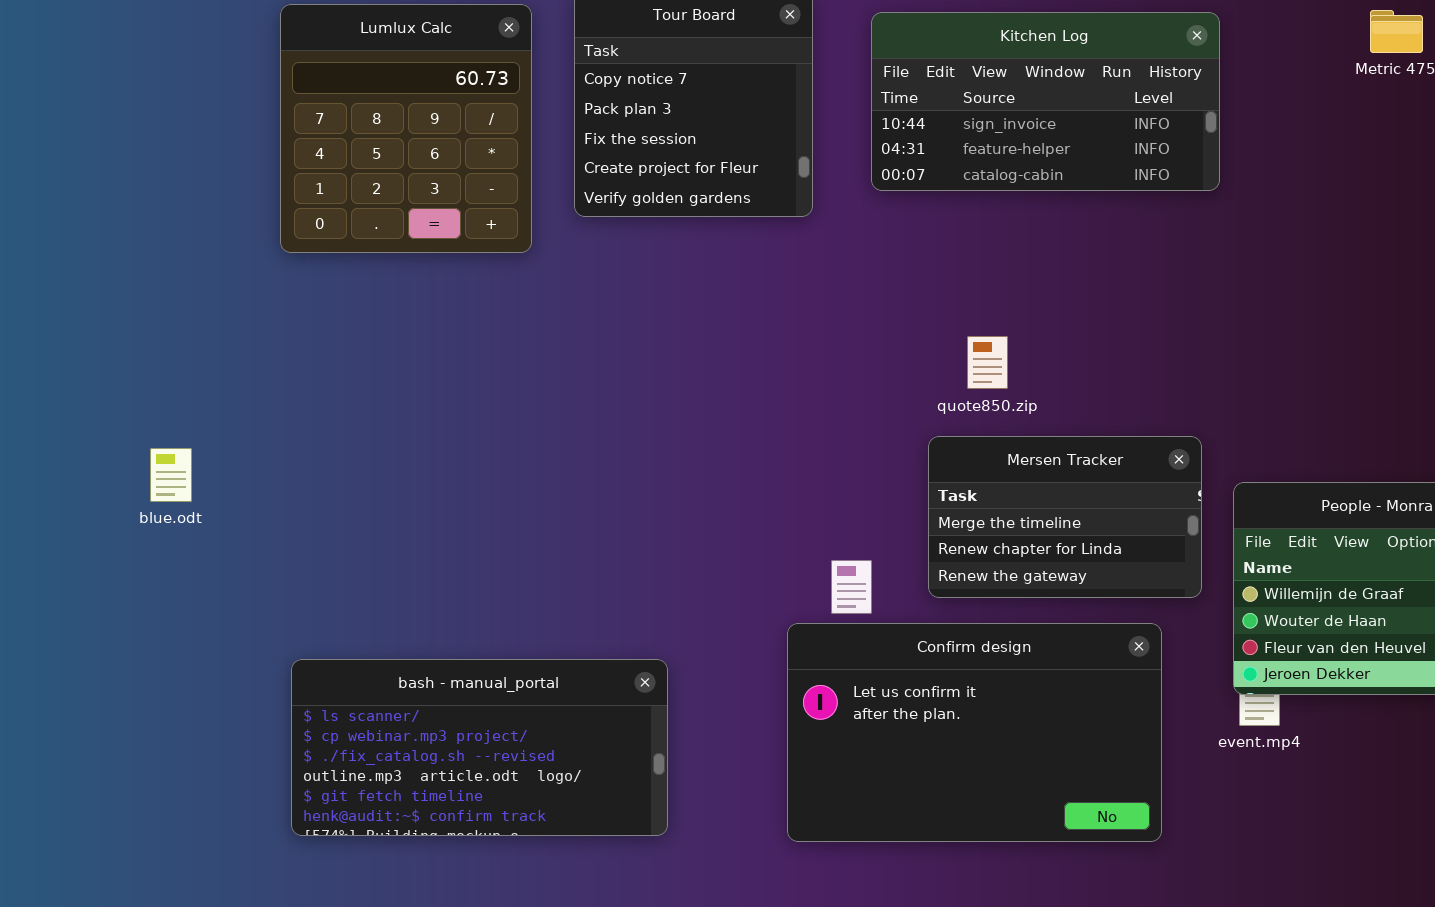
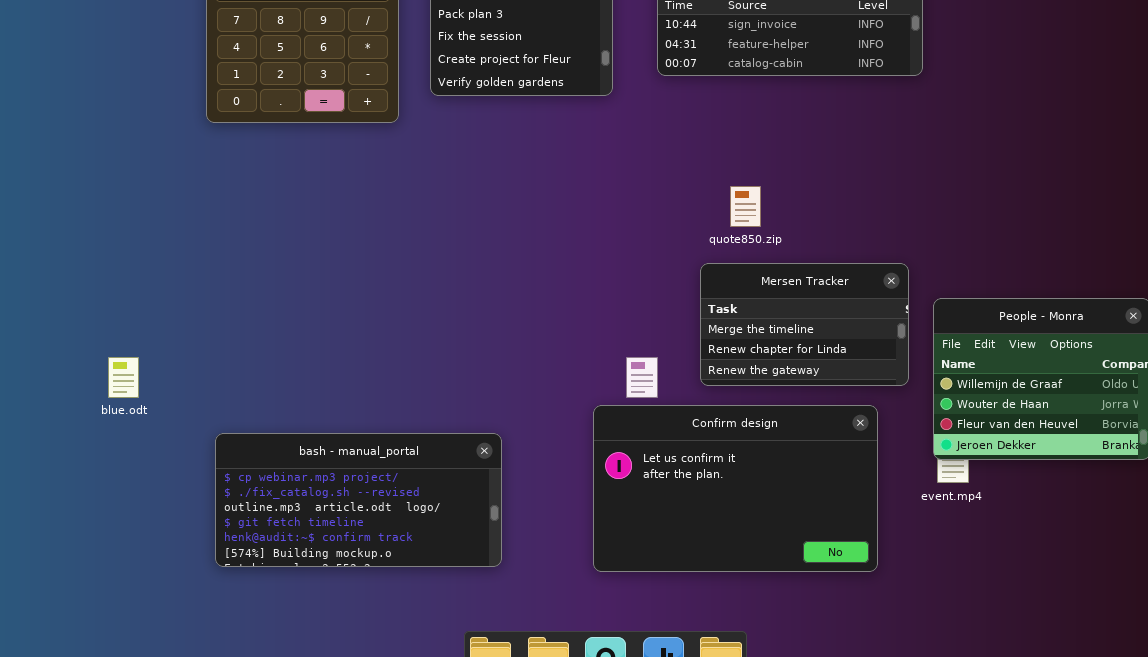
blue.odt: [150,448,192,502] -> [108,357,139,398], moved
bash - manual_portal: [291,659,668,836] -> [215,433,502,567], scrolled down 1 row

